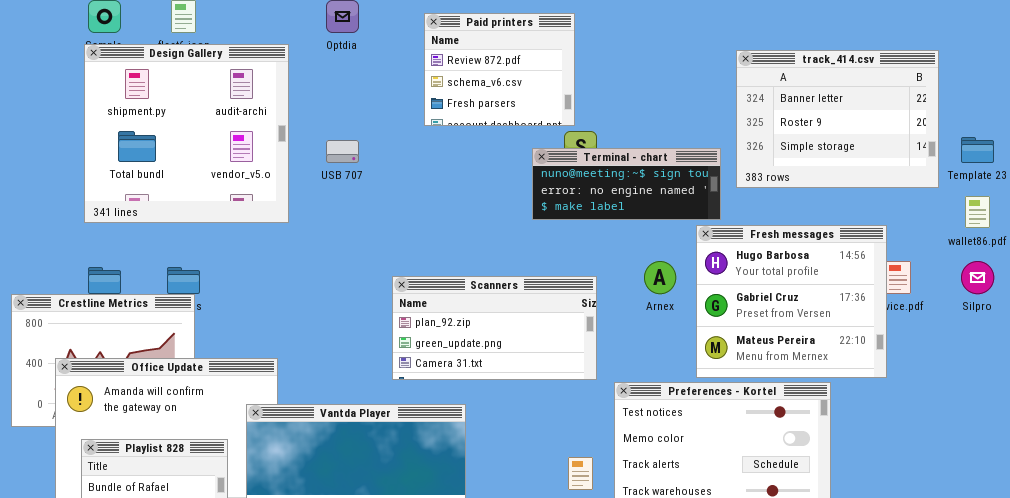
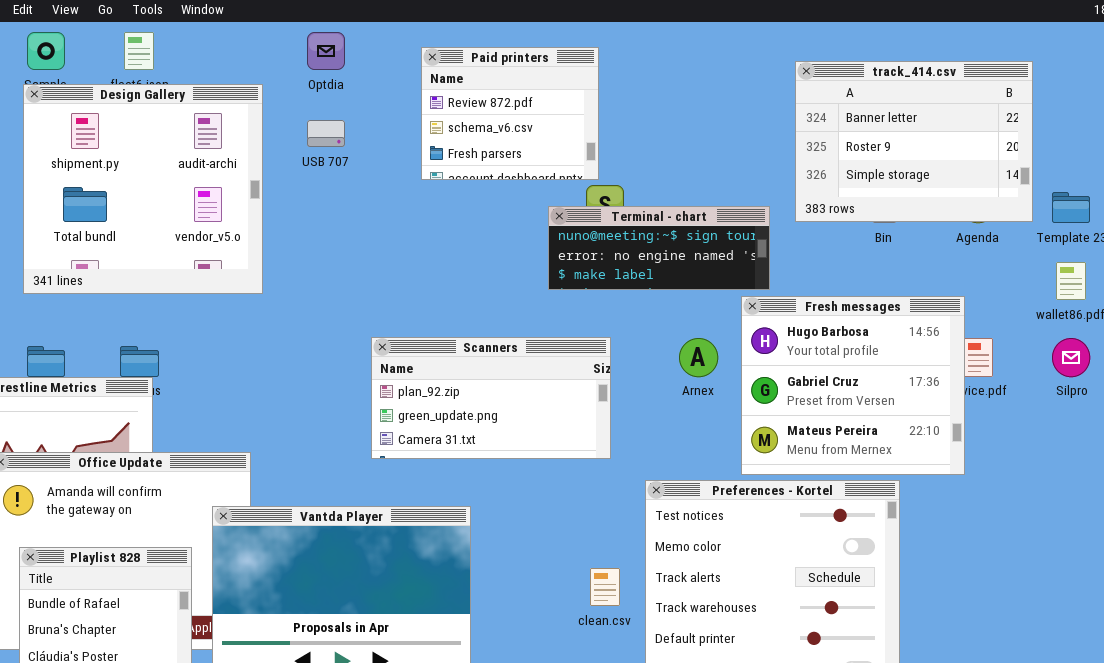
track_414.csv: [736,50,939,188] -> [795,61,1033,222], moved
USB 707: [326,140,359,163] -> [307,120,345,147], moved
Scanners: [392,276,597,380] -> [371,337,611,459], moved

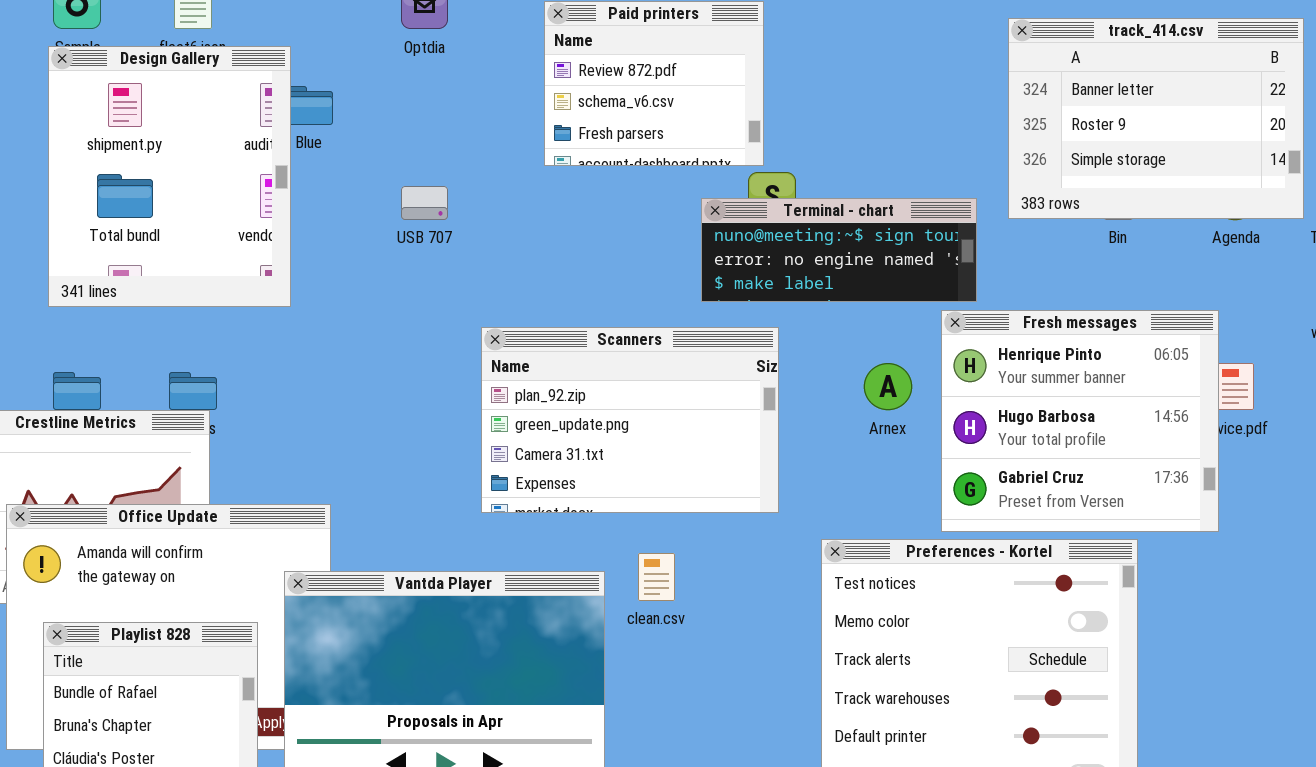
Design Gallery: [23,84,263,294] -> [48,46,291,307], resized
USB 707: [307,120,345,147] -> [401,186,448,220], moved
Fresh messages: [741,296,965,475] -> [941,310,1219,532], scrolled up 1 row
Scanners: [371,337,611,459] -> [481,327,779,513], resized
clean.csv: [590,568,620,606] -> [638,553,675,601], moved

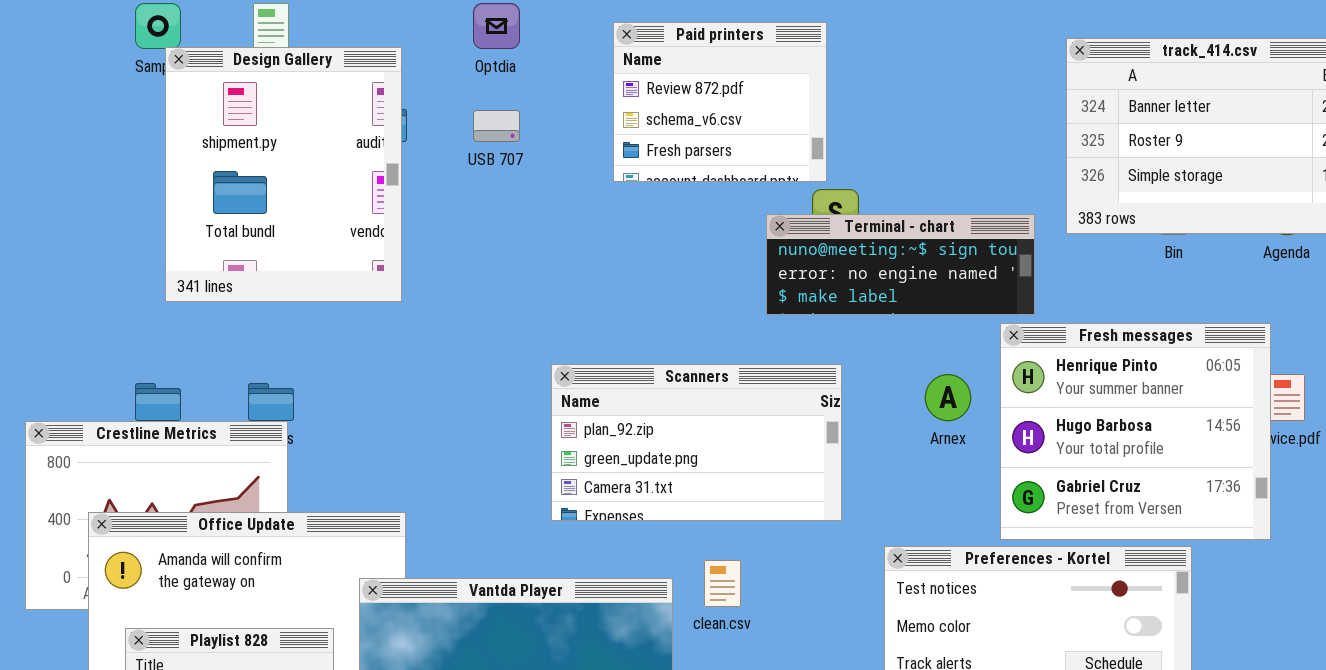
Design Gallery: [48,46,291,307] -> [165,47,402,302], moved
USB 707: [401,186,448,220] -> [473,110,520,142], moved
Scanners: [481,327,779,513] -> [551,364,842,521], resized

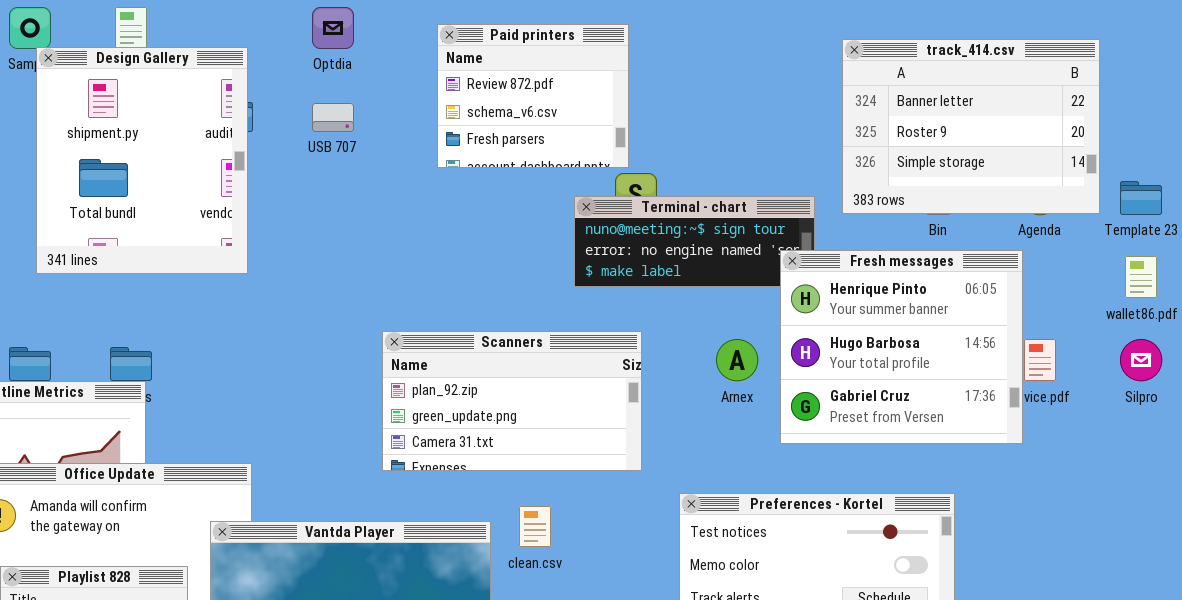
Fresh messages: [1000,323,1271,540] -> [780,250,1023,444], moved

